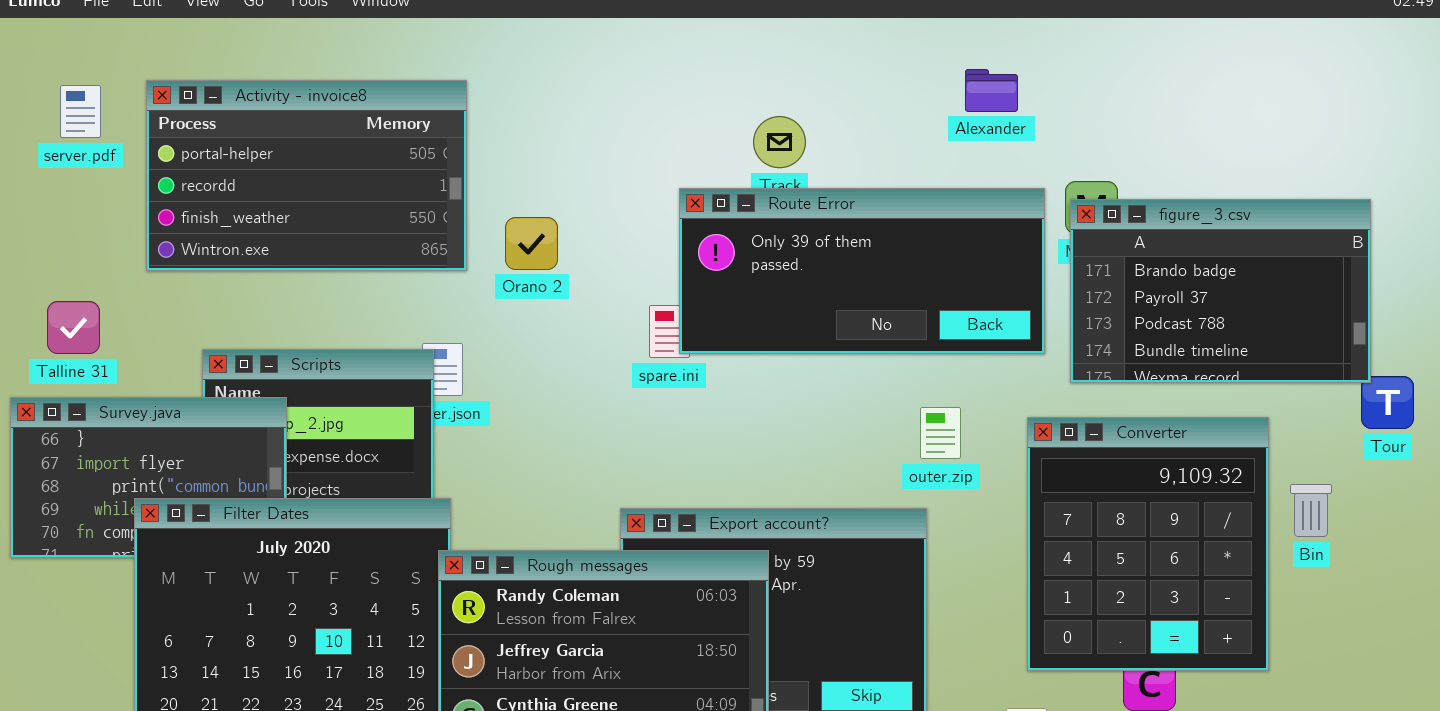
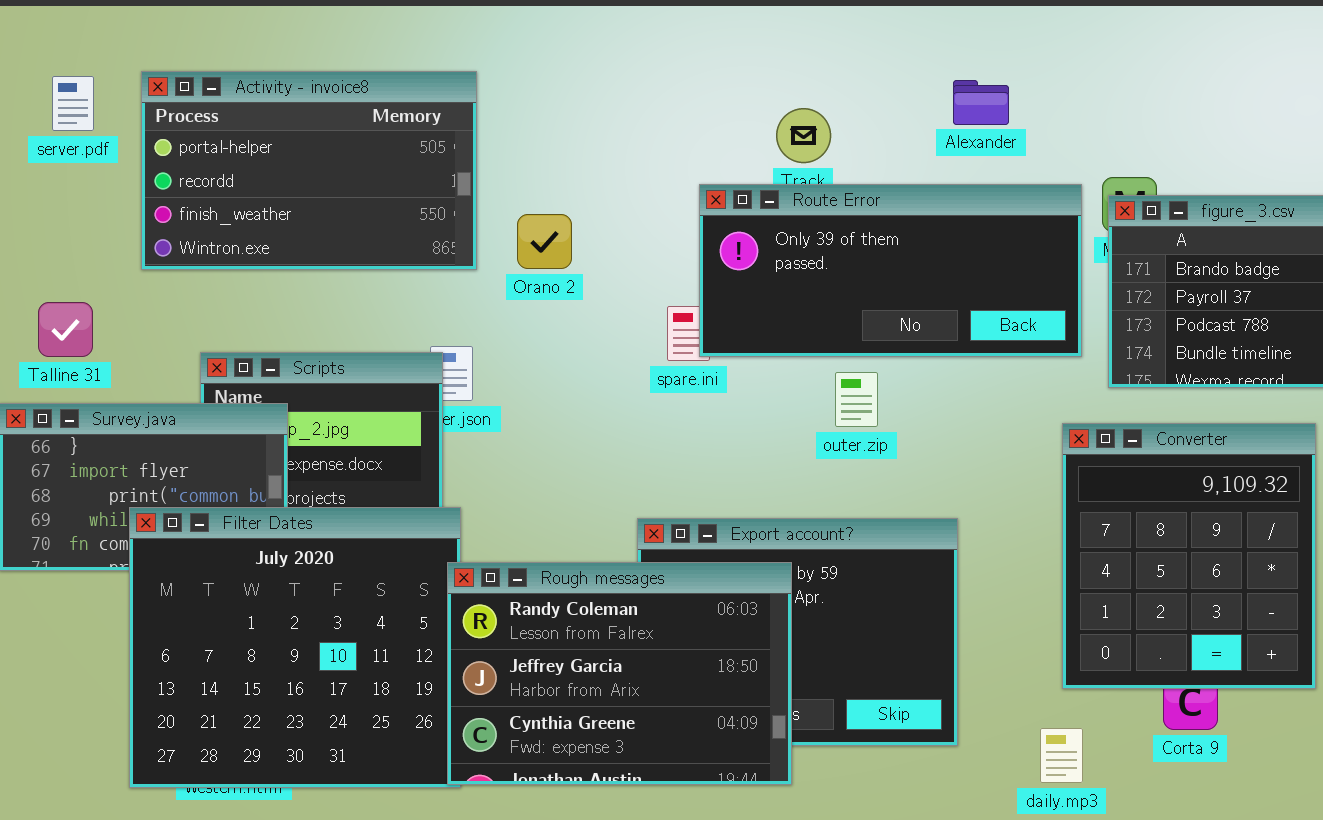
Alexander: [965,69,1018,112] -> [953,80,1009,125], moved
outer.zip: [920,407,961,459] -> [835,372,878,427], moved

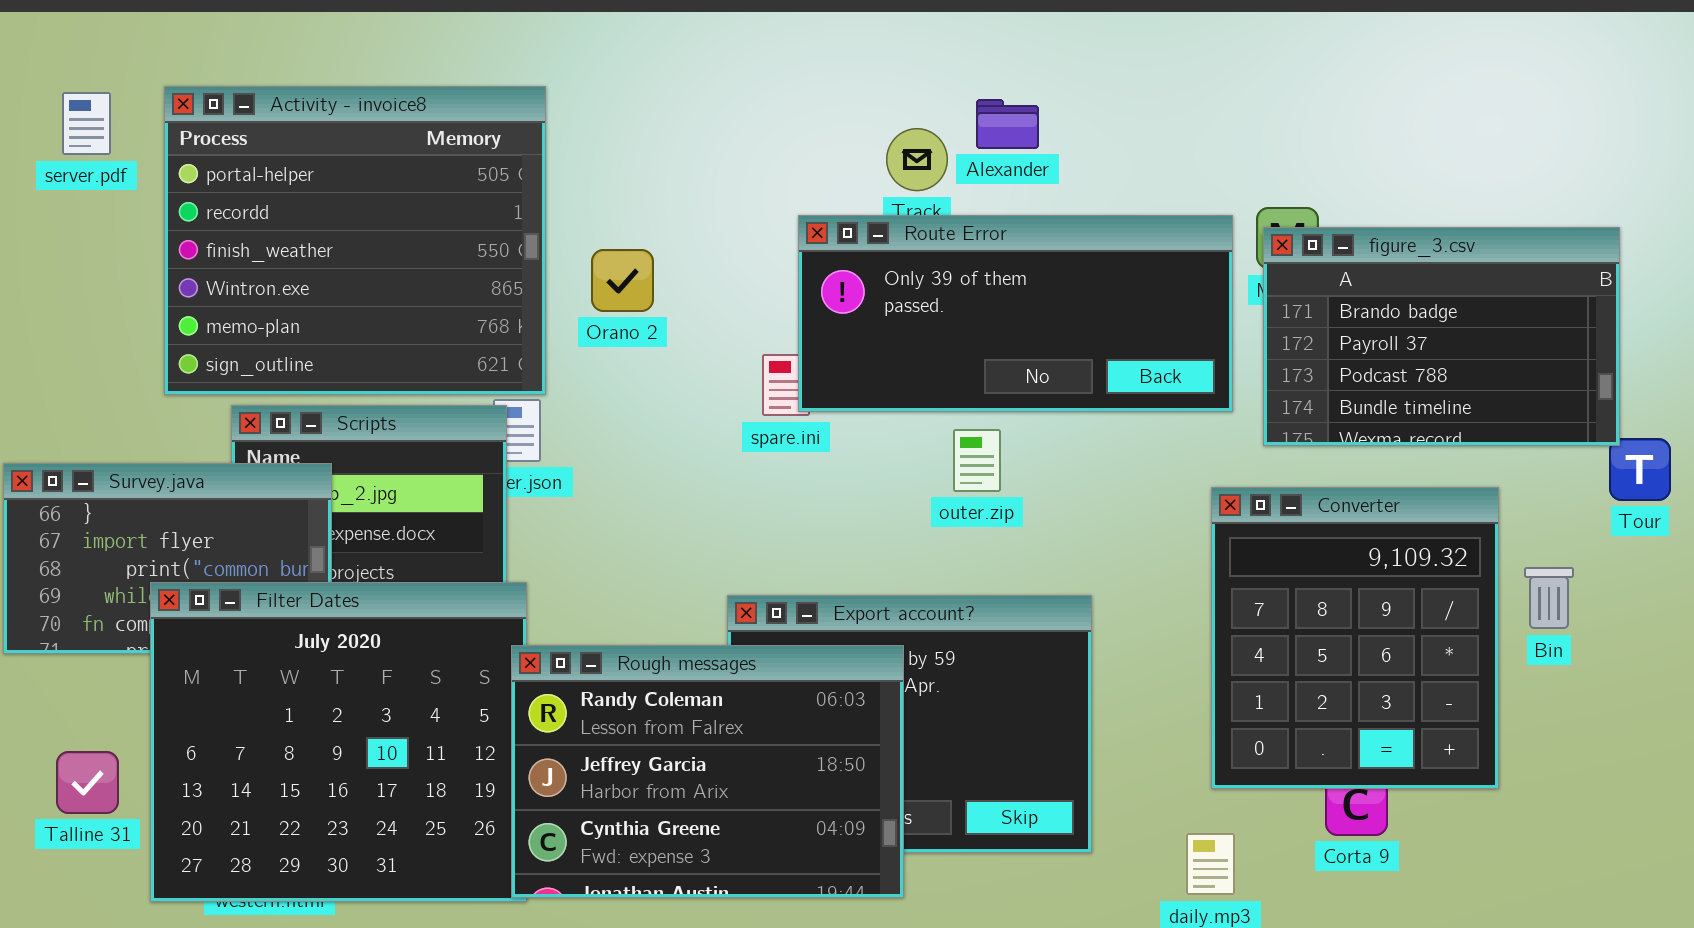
Activity - invoice8: [141,71,477,270] -> [164,86,546,395], resized
Alexander: [953,80,1009,125] -> [976,99,1039,149], moved
Talline 31: [38,302,93,357] -> [56,751,119,814], moved

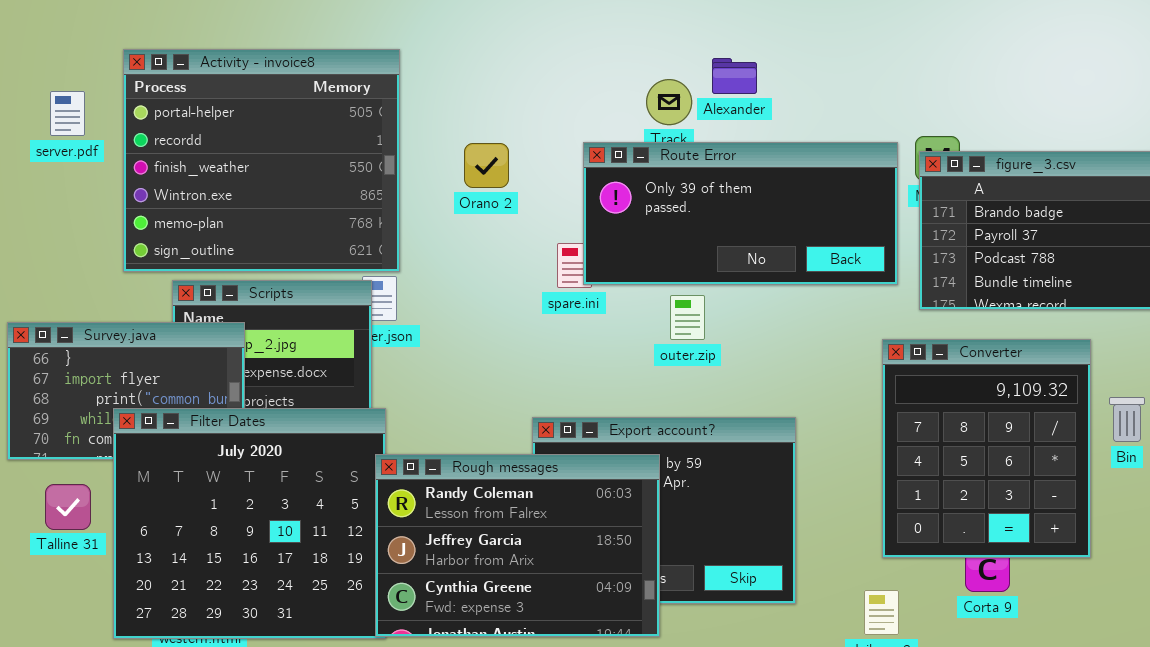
server.pdf: [62,92,111,155] -> [50,91,85,136], moved
Orano 2: [591,249,654,312] -> [464,143,509,188], moved
outer.zip: [953,429,1001,492] -> [670,295,705,340], moved
Talline 31: [56,751,119,814] -> [45,484,91,530], moved

